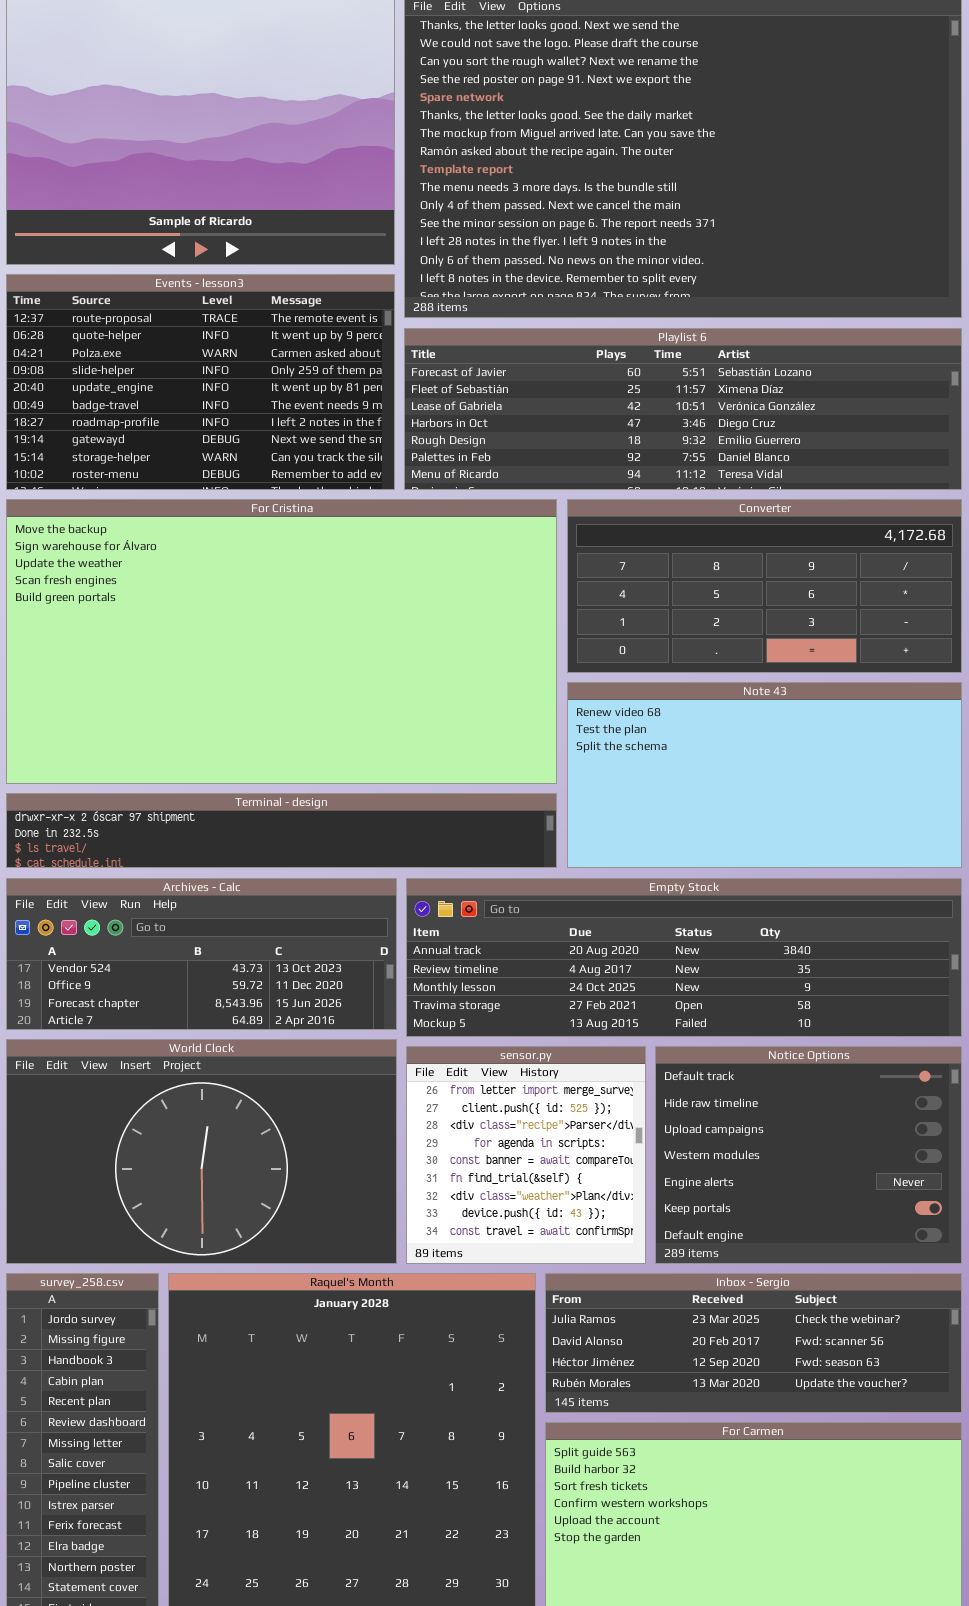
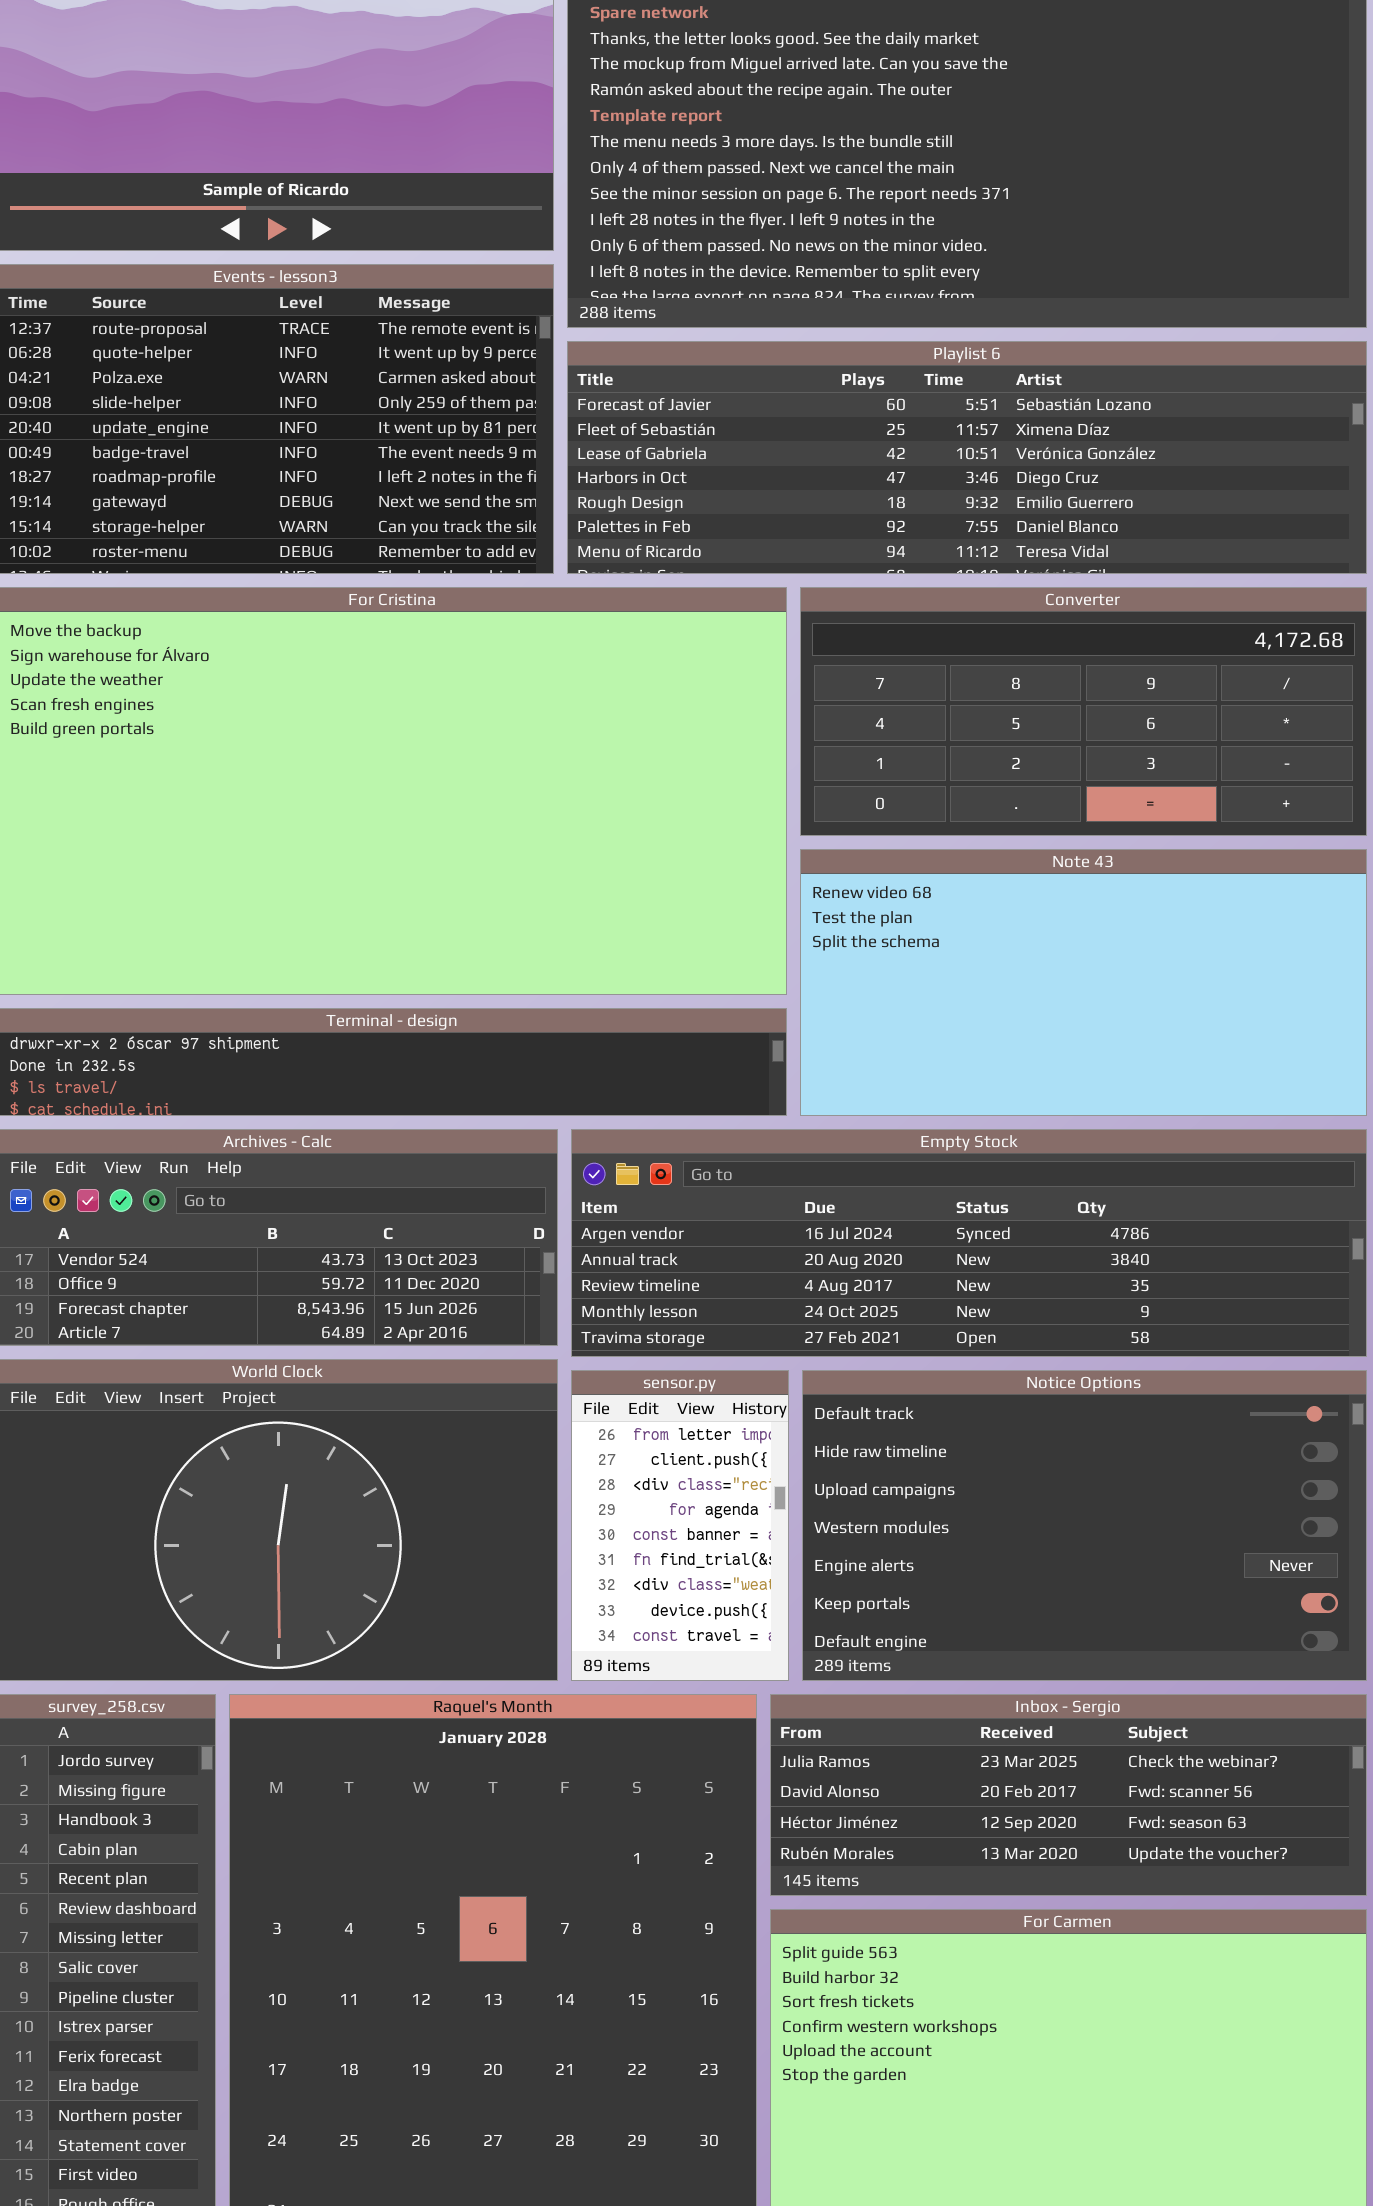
Empty Stock: [406,878,962,1037] -> [571,1129,1367,1357], scrolled up 1 row
sensor.py: [406,1046,646,1264] -> [571,1370,789,1681], resized
Notice Options: [655,1046,962,1264] -> [802,1370,1367,1681], resized

